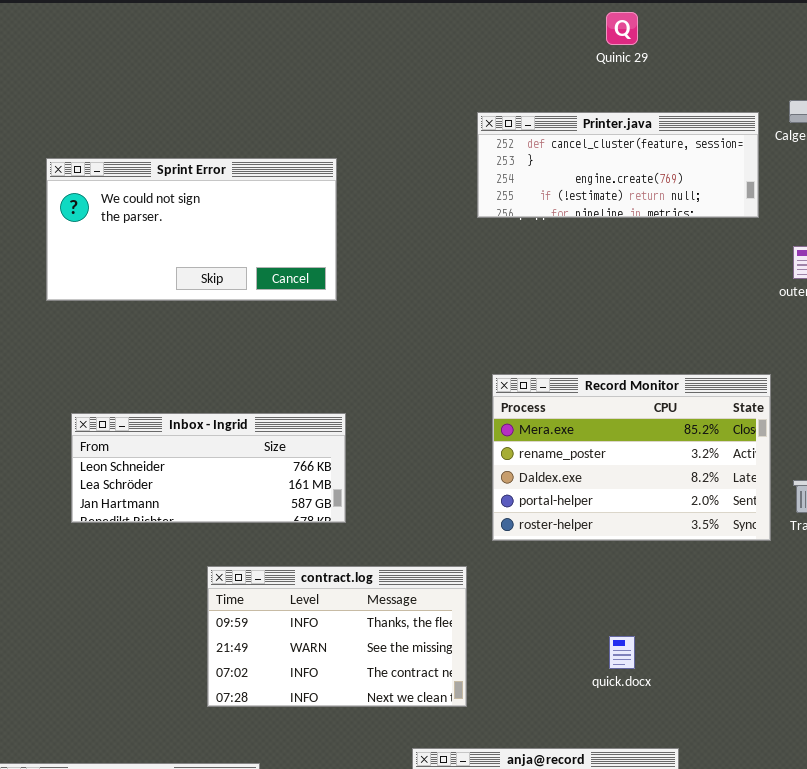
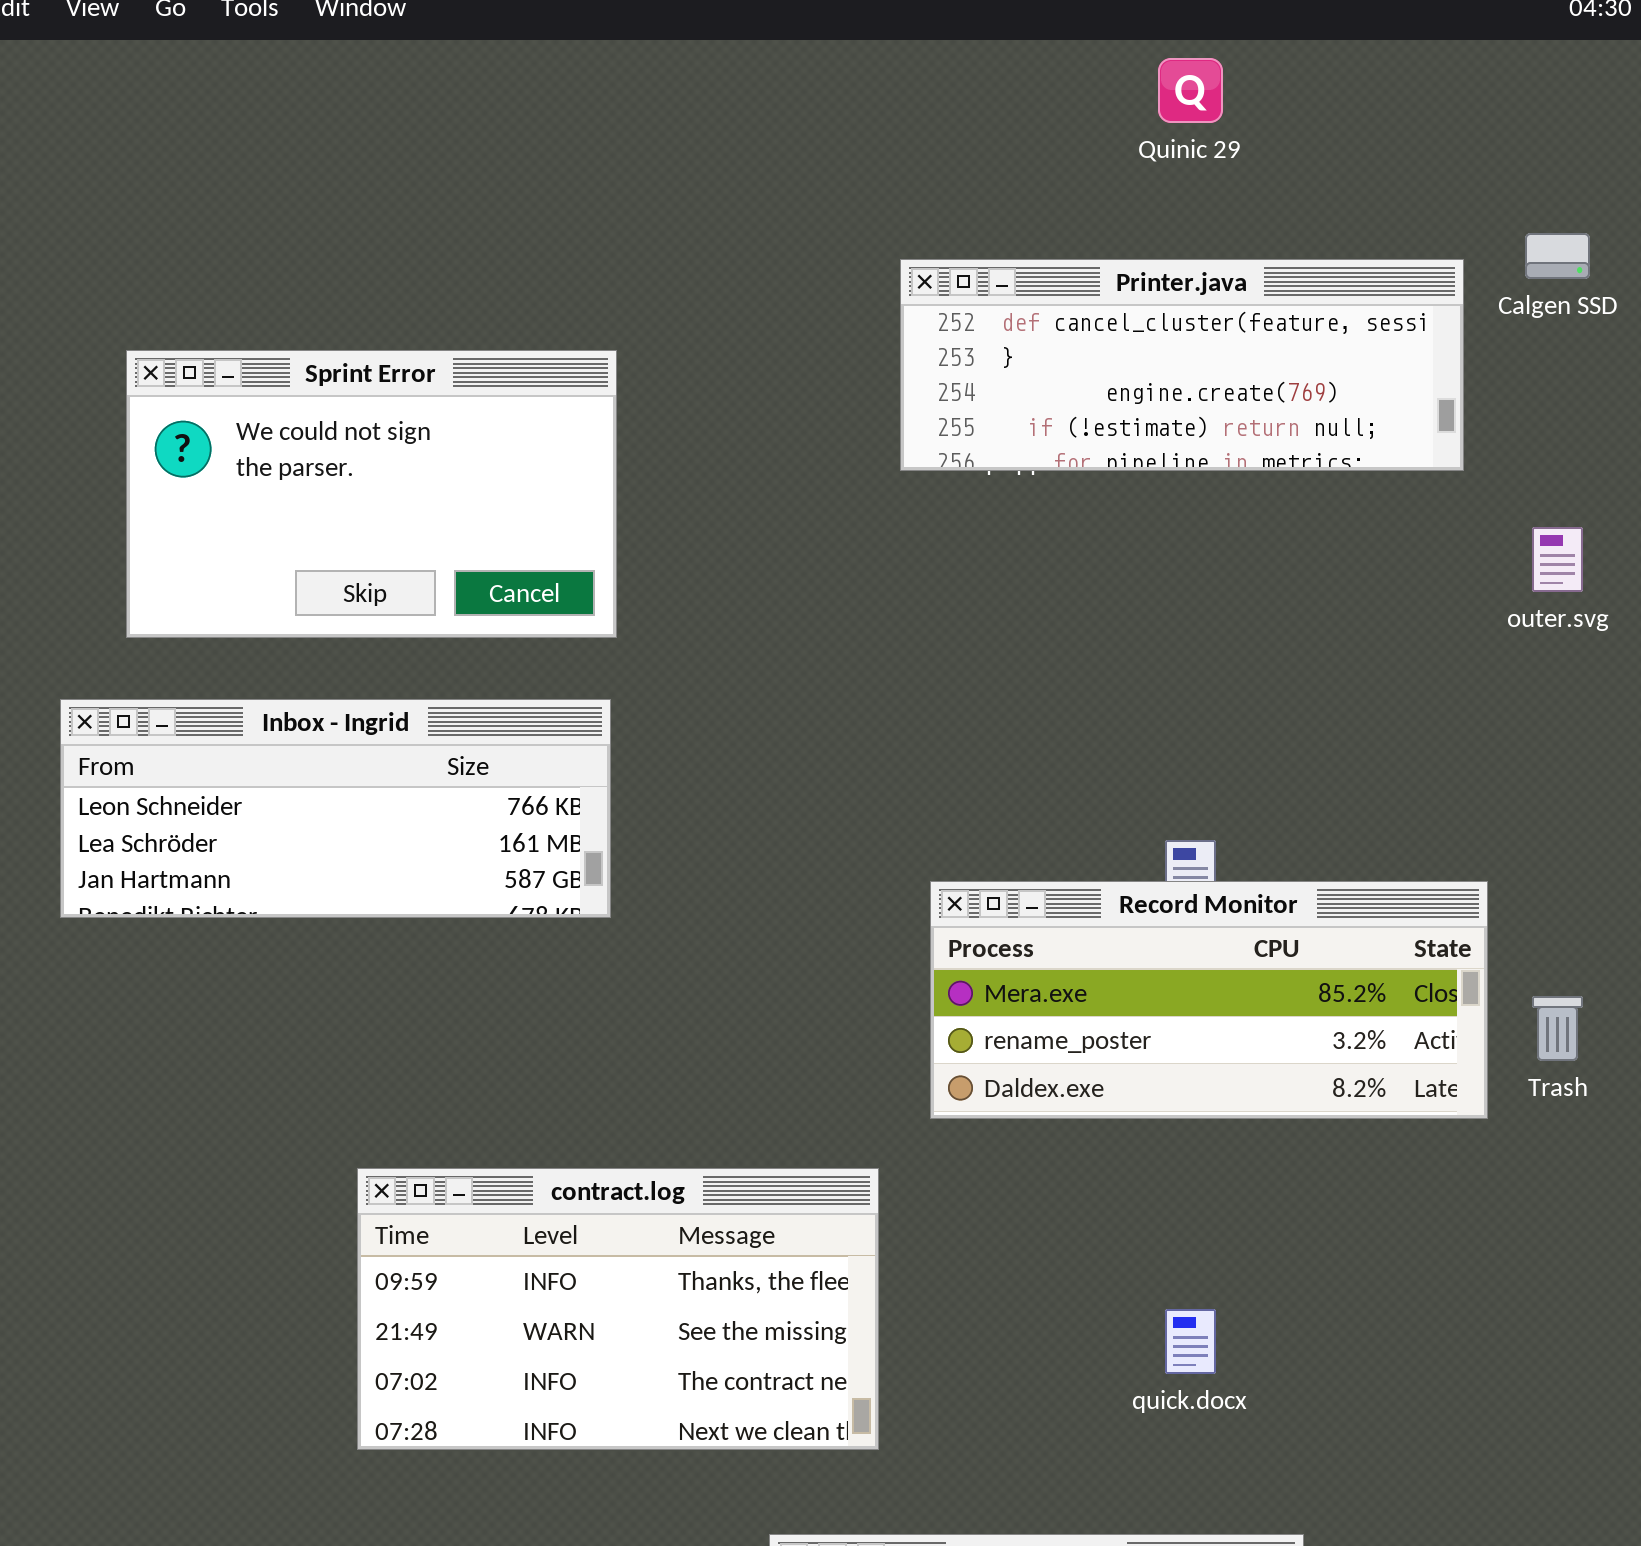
Sprint Error: [46,158,337,301] -> [126,350,617,638], resized
Record Monitor: [492,374,771,541] -> [930,881,1488,1119], resized
Inbox - Ingrid: [71,413,346,523] -> [60,699,611,918], moved

